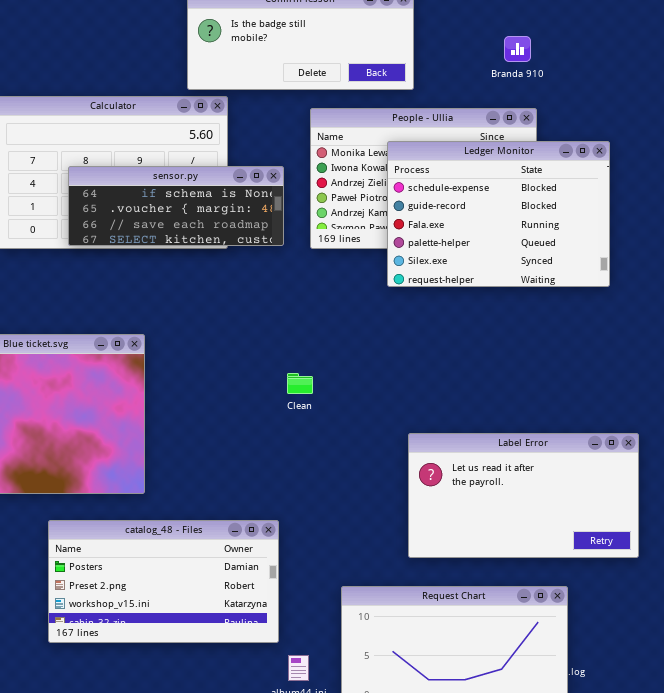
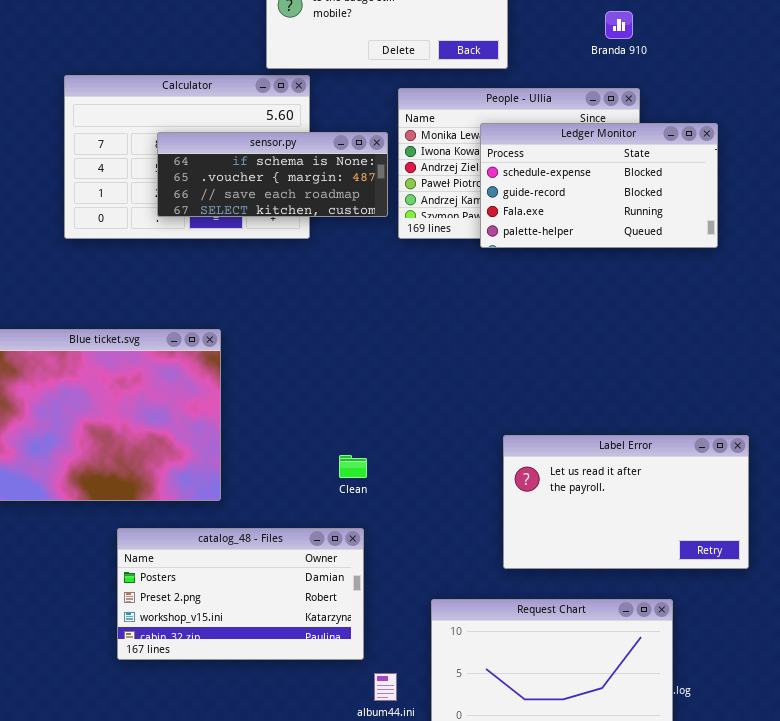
Ledger Monitor: [387,141,610,287] -> [480,123,718,248], resized
sensor.py: [68,166,284,246] -> [157,132,388,217], moved
Clean: [287,373,313,394] -> [339,455,367,478], moved

